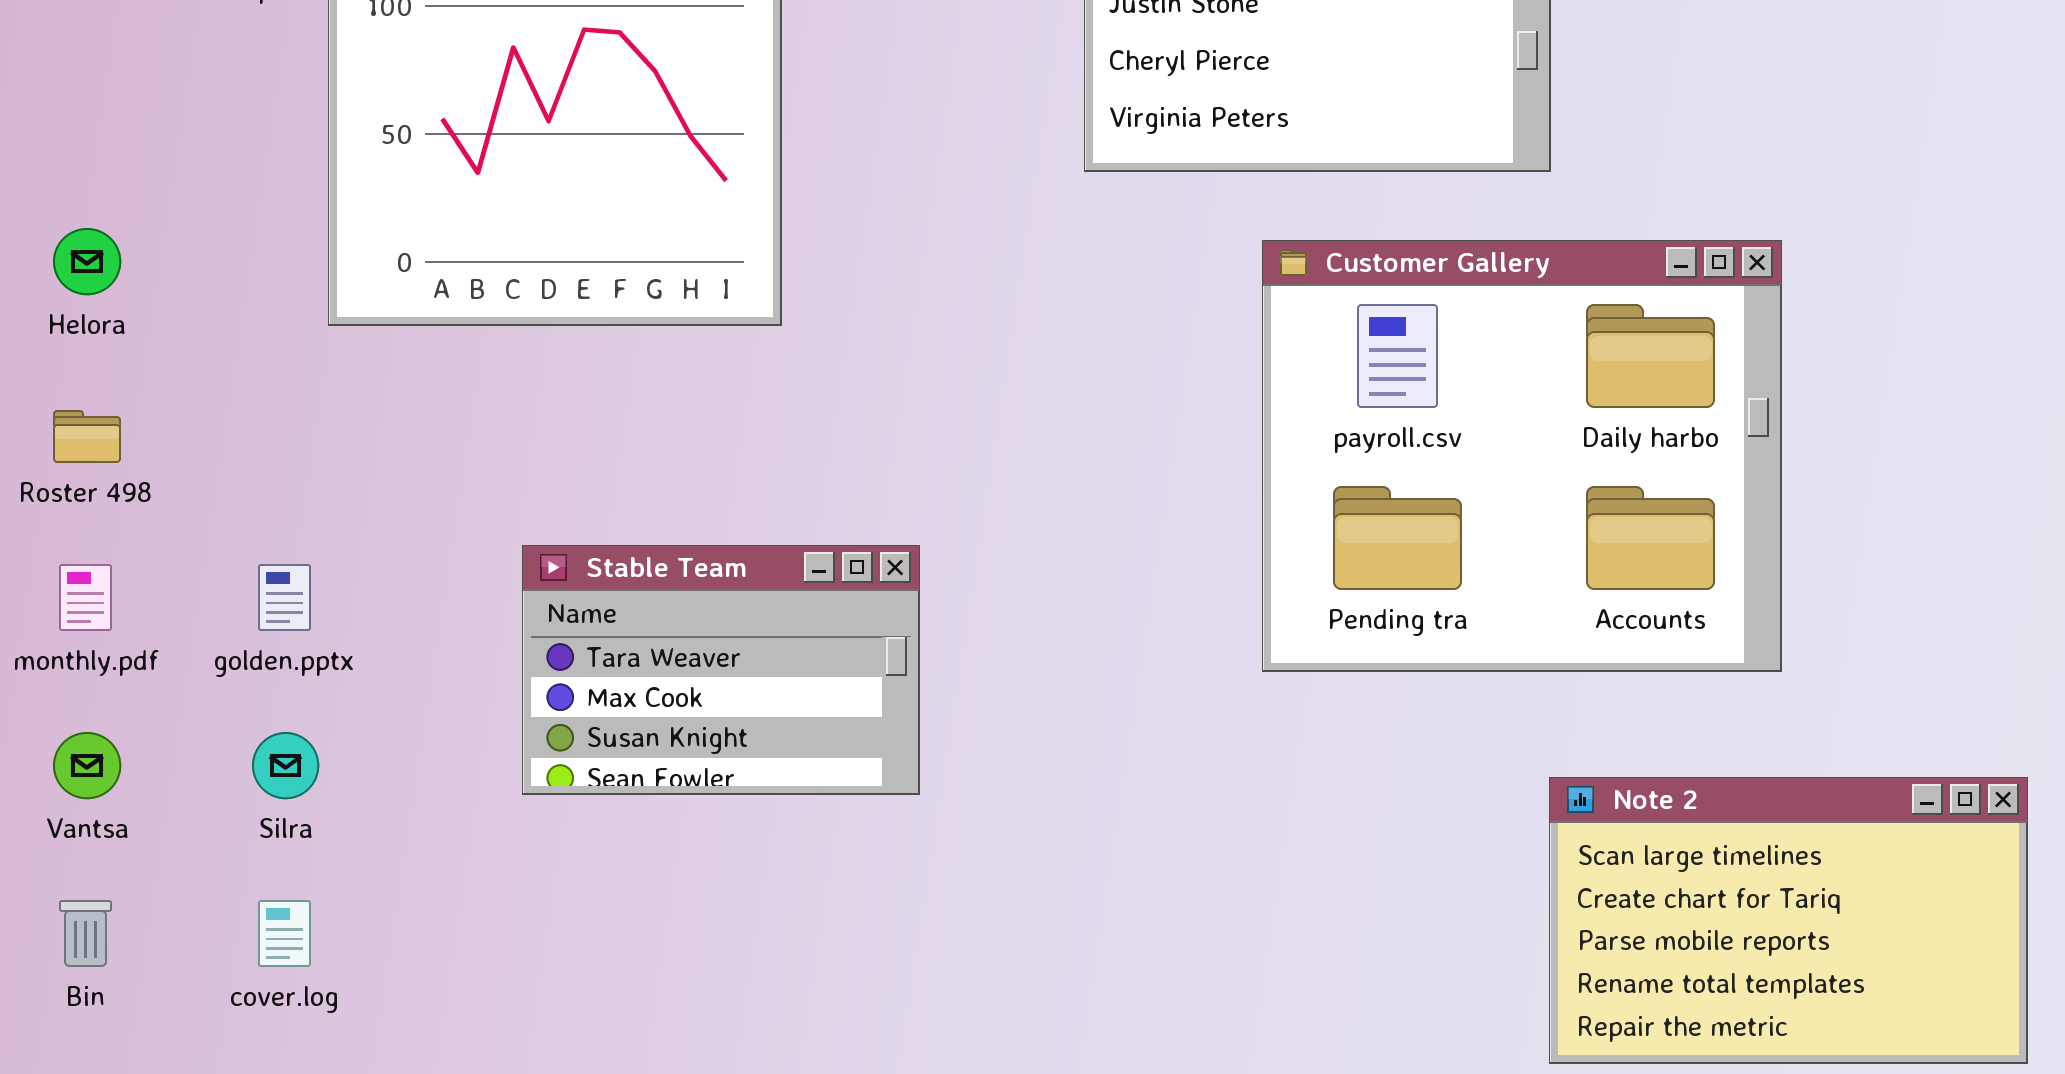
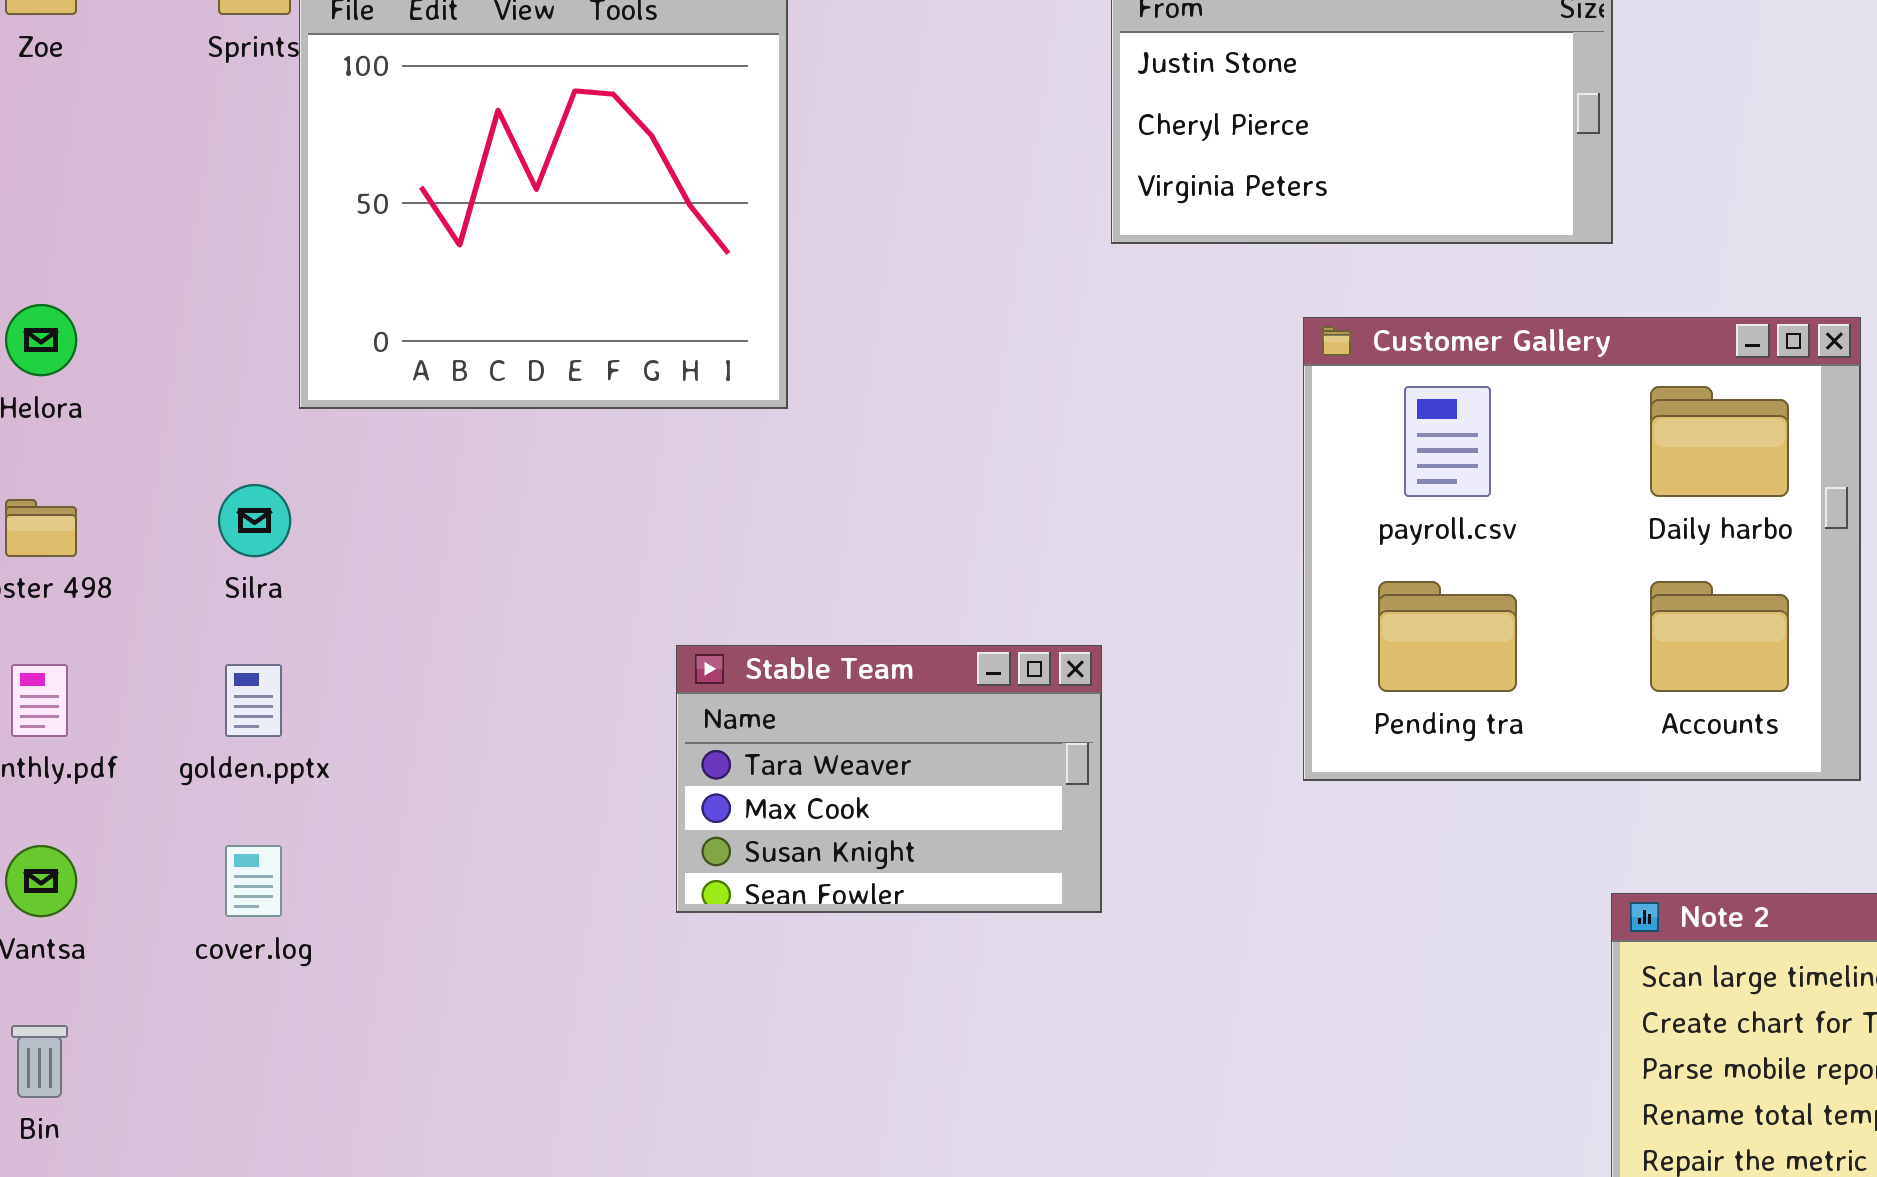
Stable Team: [522,545,920,795] -> [676,645,1102,913], moved
Silra: [252,732,319,799] -> [218,484,291,557], moved
cover.log: [258,900,311,967] -> [225,845,282,917], moved

